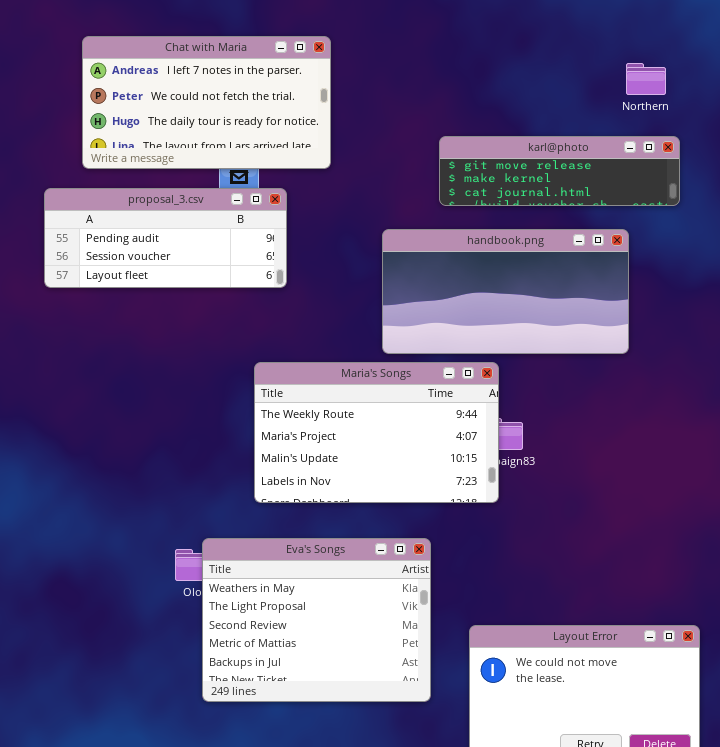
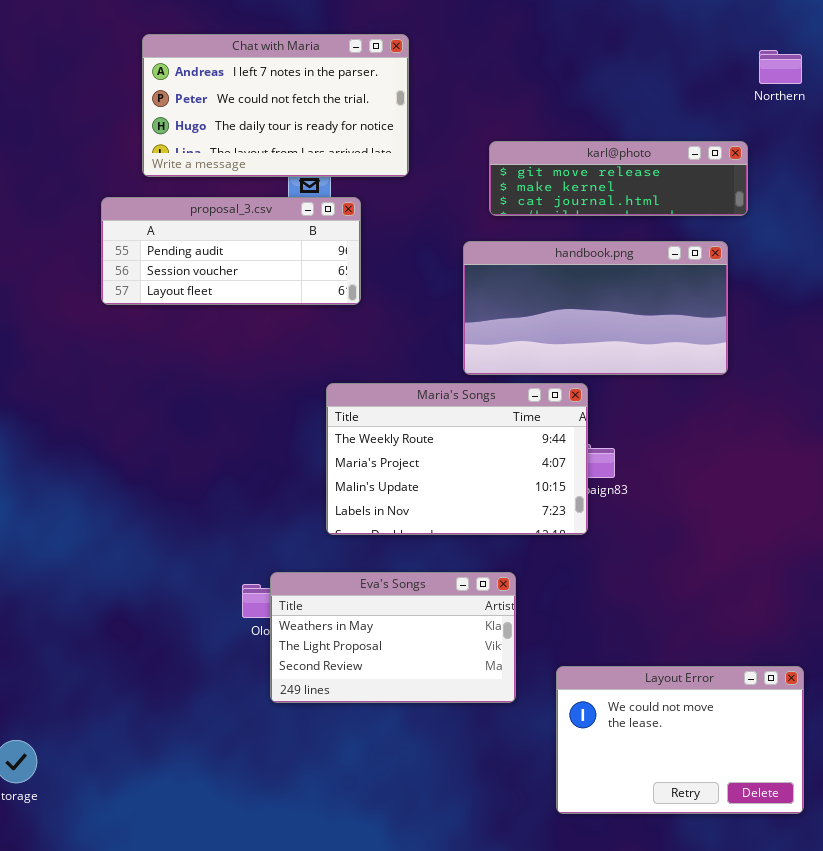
Northern: [626,63,666,95] -> [759,50,802,84], moved
karl@photo: [439,136,680,206] -> [489,141,748,216], moved
Eva's Songs: [202,538,431,702] -> [270,572,516,703], resized

